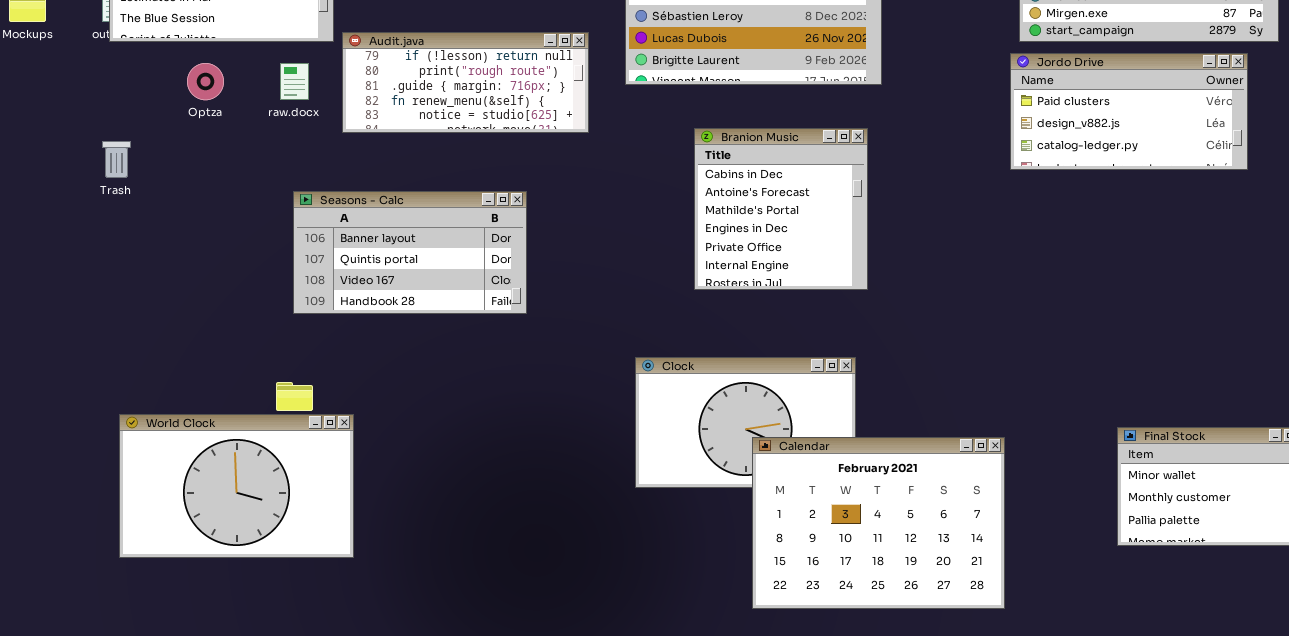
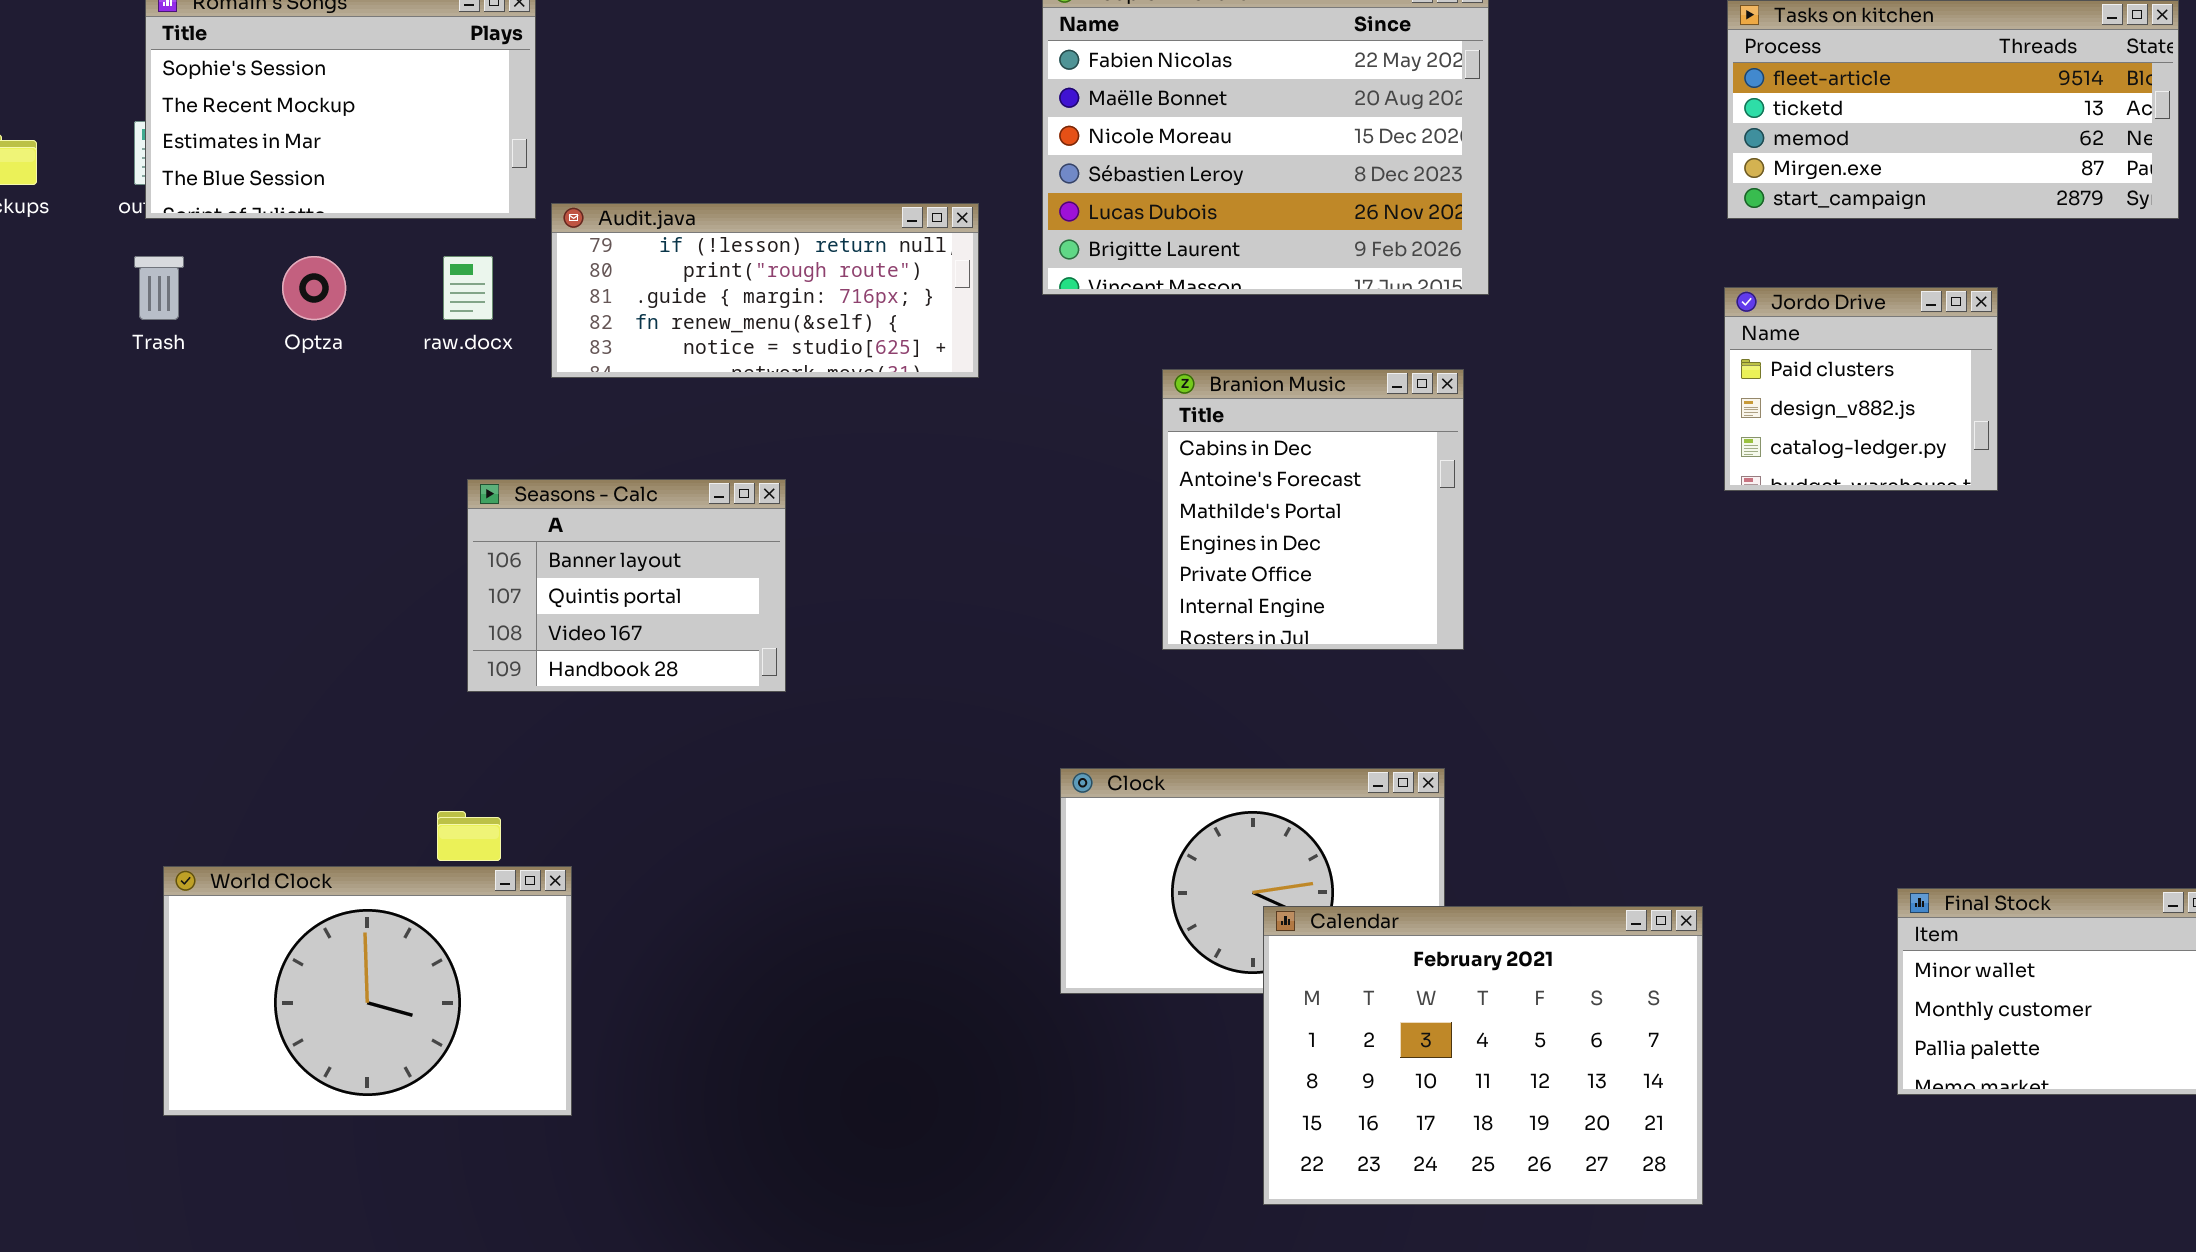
Jordo Drive: [1010,53,1248,170] -> [1724,287,1998,491], moved, resized
Trash: [102,141,131,178] -> [134,256,184,320], moved
Seasons - Calc: [293,191,527,314] -> [467,479,786,692], resized

